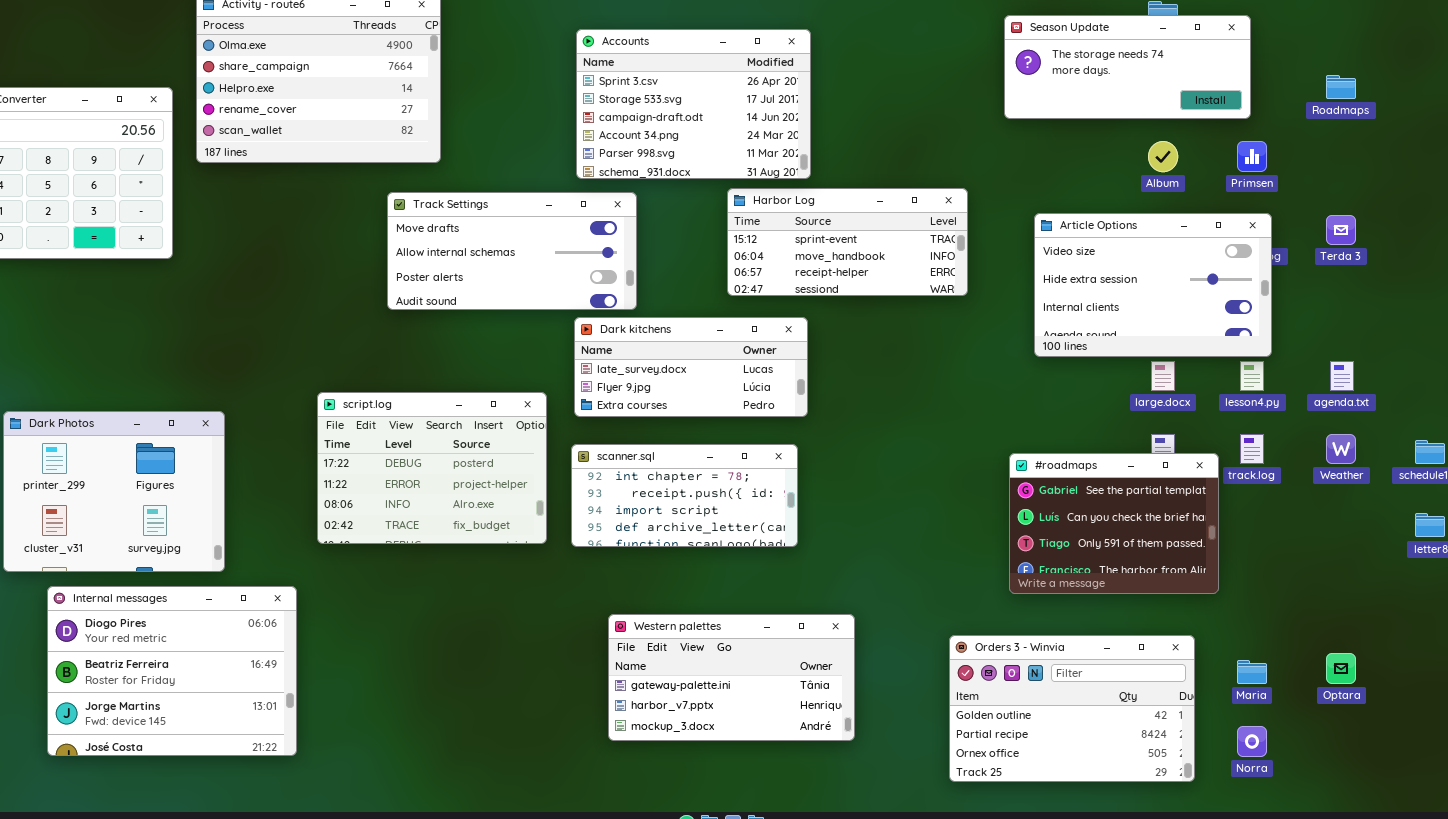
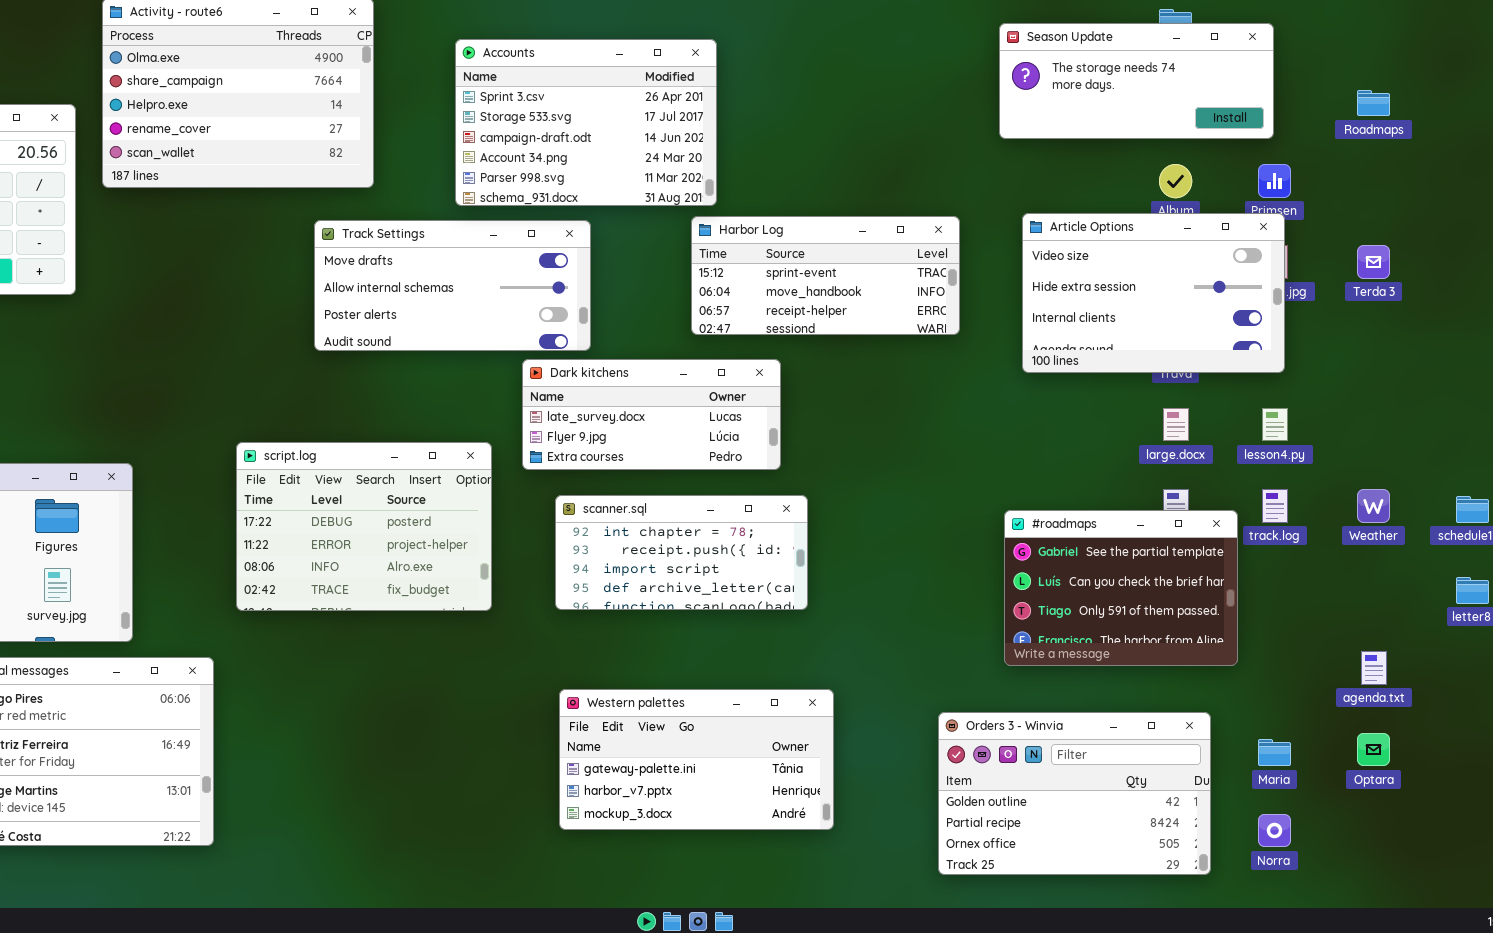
Accounts: [576,29,811,179] -> [455,39,717,206], moved
Article Options: [1034,213,1272,357] -> [1022,213,1285,373], moved
agenda.txt: [1330,361,1354,391] -> [1361,651,1387,685], moved
scanner.sql: [571,444,798,547] -> [555,495,808,610], moved

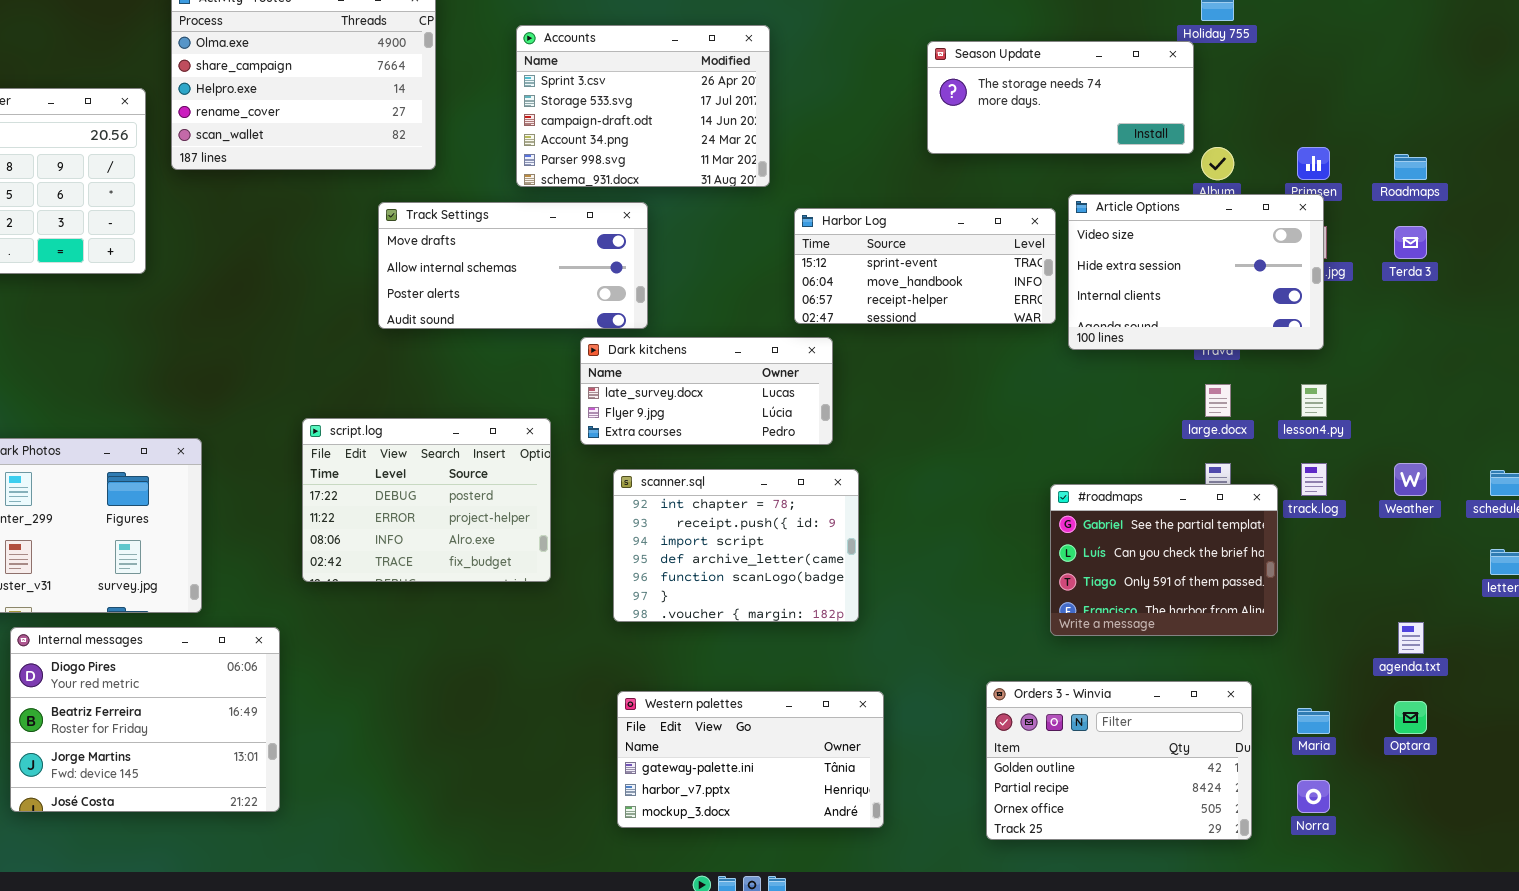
Season Update: [999,23,1274,139] -> [927,41,1194,154], moved
Roadmaps: [1357,90,1390,116] -> [1394,154,1427,180], moved
Harbor Log: [691,216,960,335] -> [794,208,1056,324], moved
scanner.sql: [555,495,808,610] -> [613,469,859,622], resized
Western palettes: [559,689,834,830] -> [617,691,884,828], moved

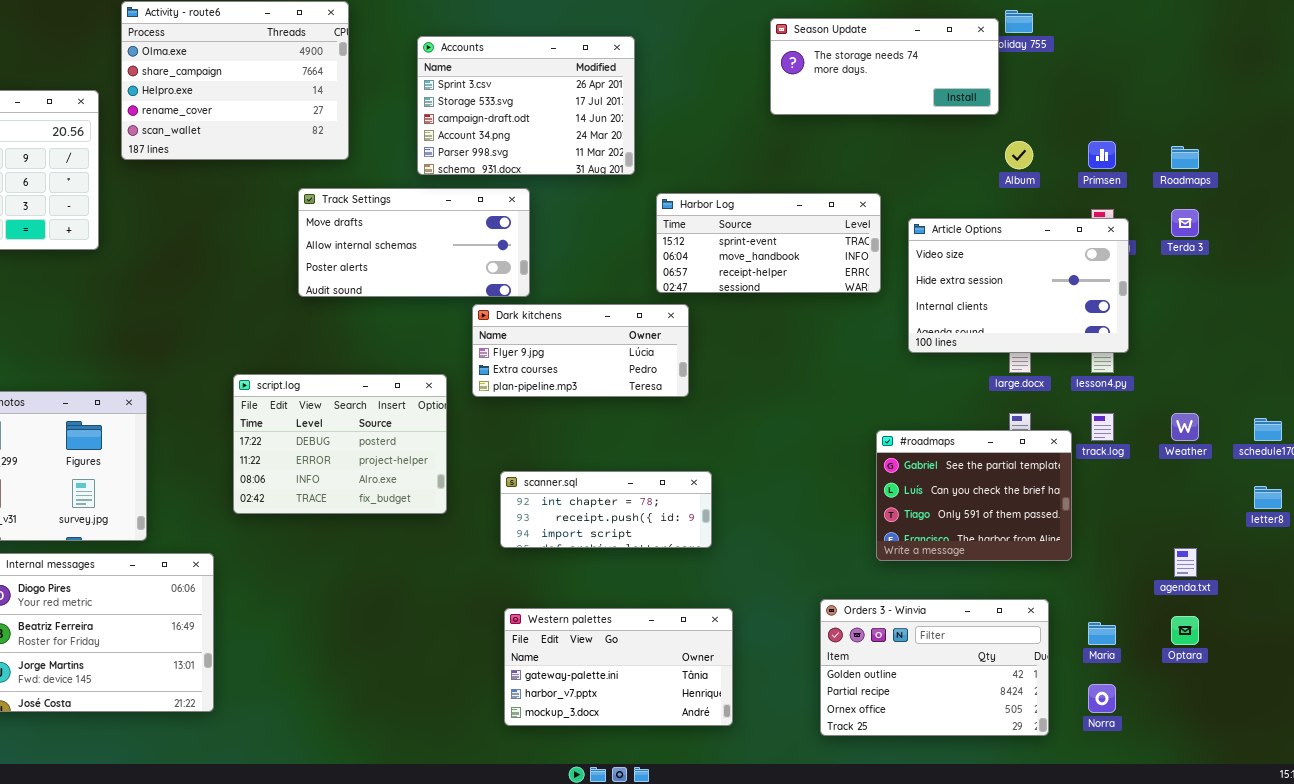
Season Update: [927,41,1194,154] -> [770,18,999,115], moved
Article Options: [1068,194,1324,350] -> [908,218,1129,353], moved
Dark kitchens: [580,337,833,445] -> [472,304,689,397], scrolled down 1 row
scanner.sql: [613,469,859,622] -> [500,471,712,548], resized

